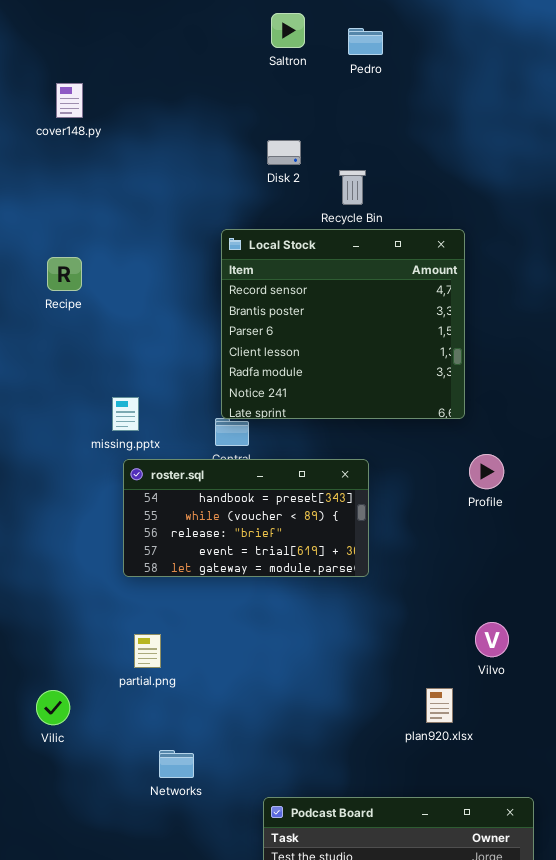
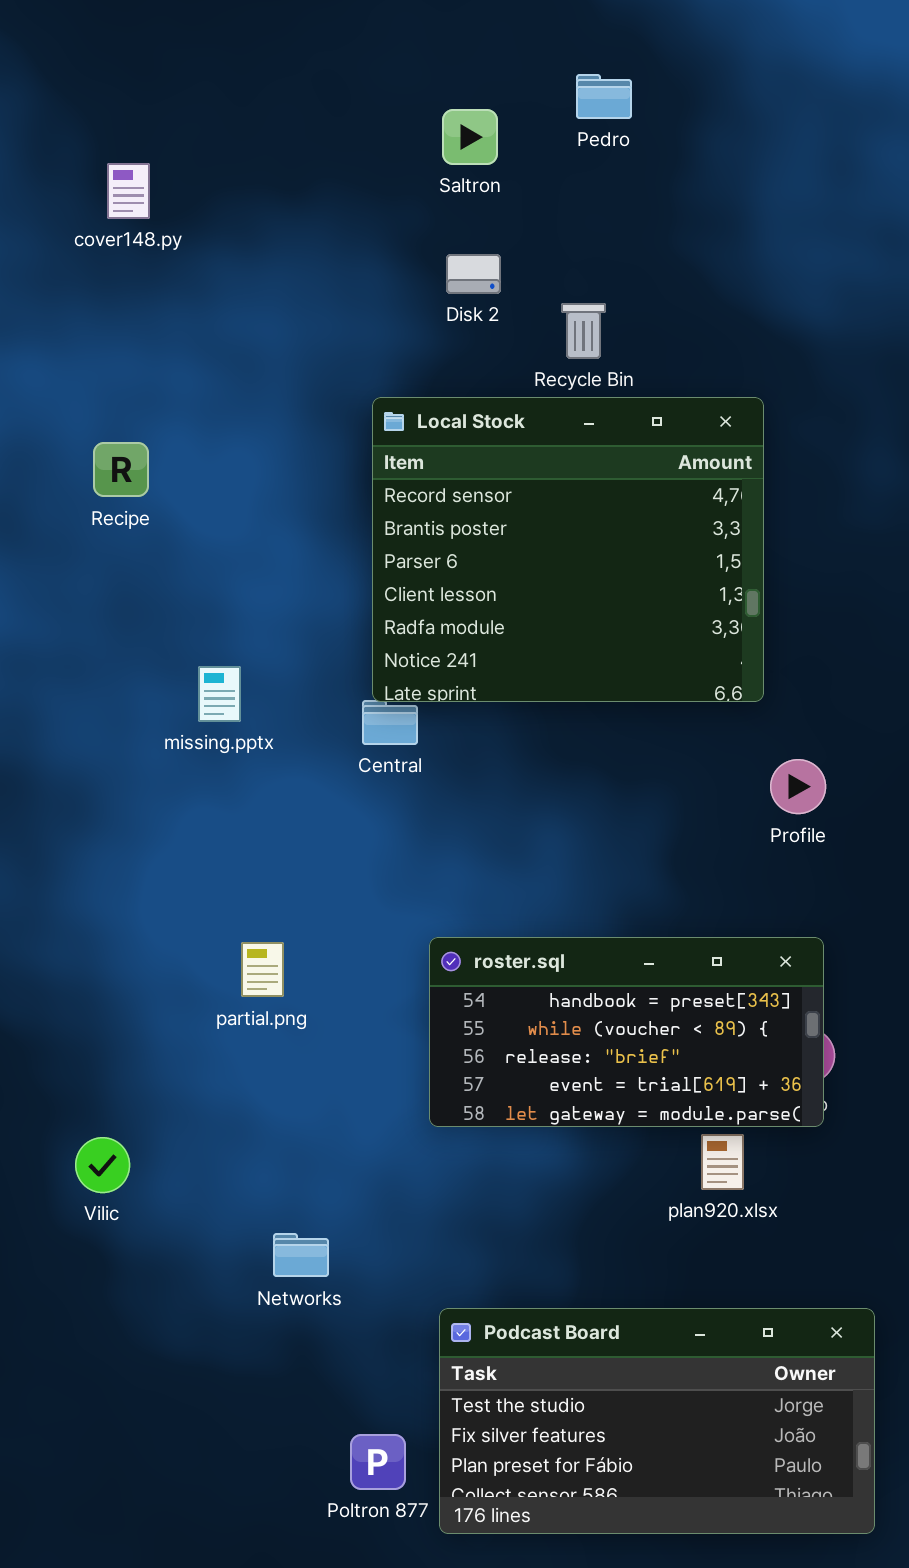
Saltron: [271,13,305,48] -> [442,109,498,165], moved
roster.sql: [123,459,369,577] -> [429,937,824,1127], moved
partial.png: [134,634,161,668] -> [241,942,284,997], moved

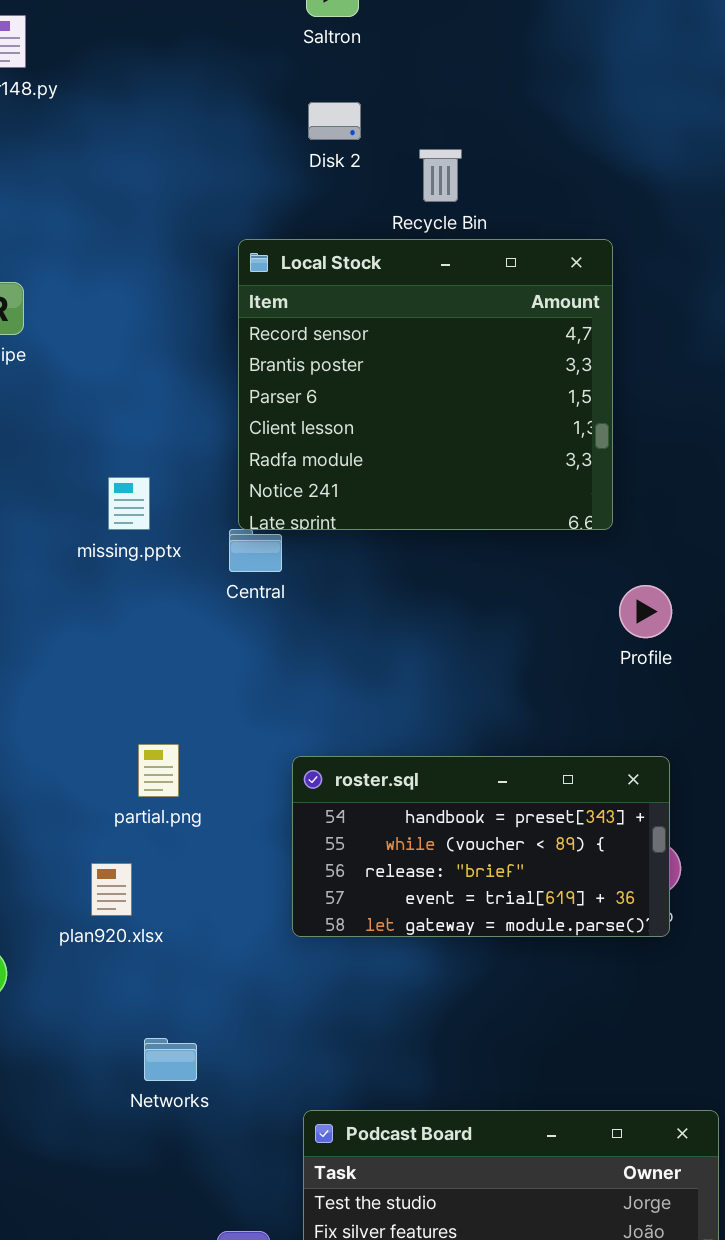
missing.pptx: [198,666,241,722] -> [108,477,150,530], moved
partial.png: [241,942,284,997] -> [138,744,179,797], moved
plan920.xlsx: [701,1134,744,1190] -> [91,863,132,916], moved

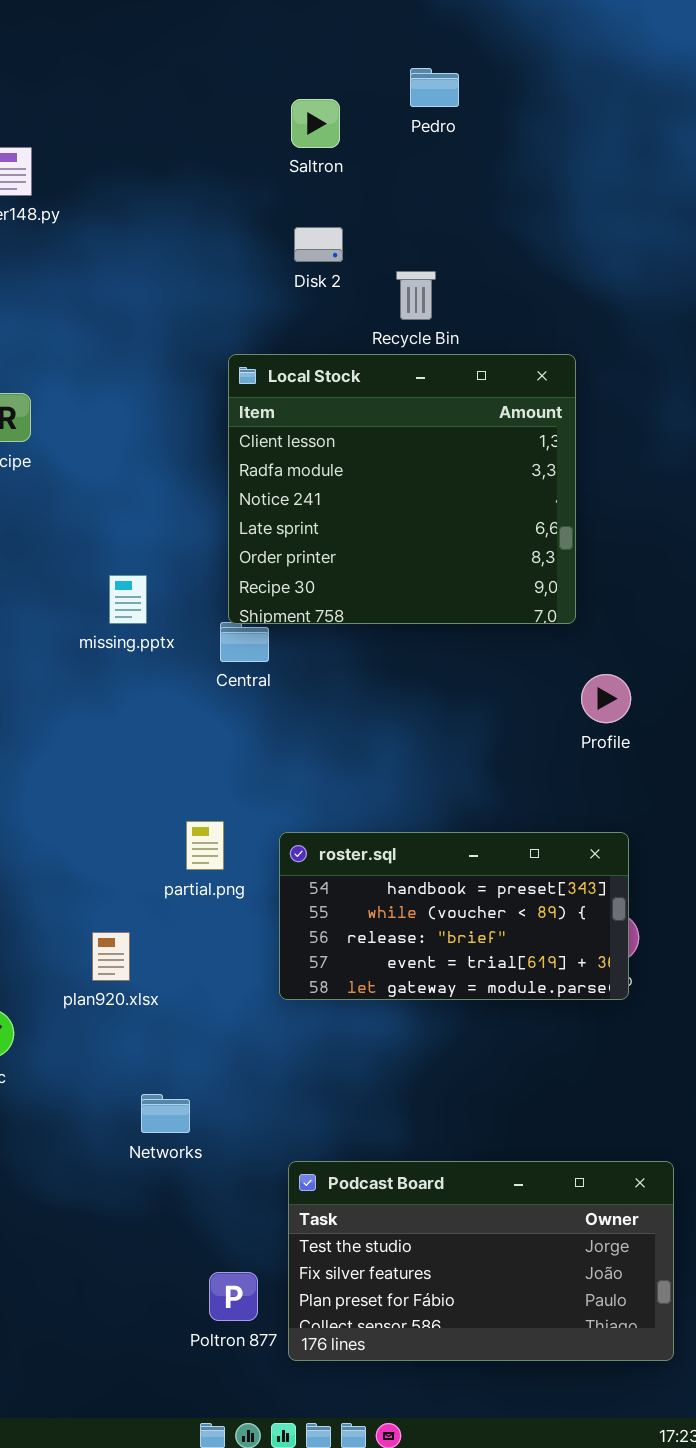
Local Stock: [238,239,613,530] -> [228,354,576,624], scrolled down 3 rows
partial.png: [138,744,179,797] -> [186,821,224,870], moved

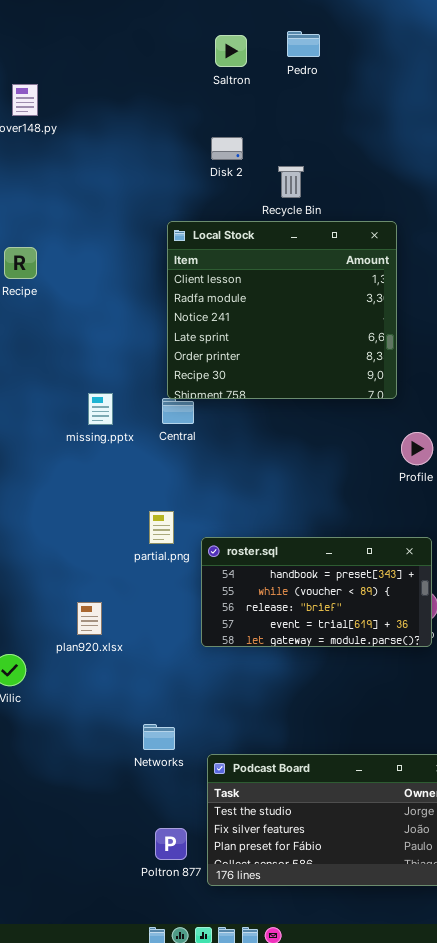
Saltron: [291,99,340,148] -> [215,35,247,67], moved
missing.pptx: [109,575,147,624] -> [88,393,113,425], moved
partial.png: [186,821,224,870] -> [149,511,174,544], moved
Networks: [141,1094,190,1133] -> [143,724,175,750], moved

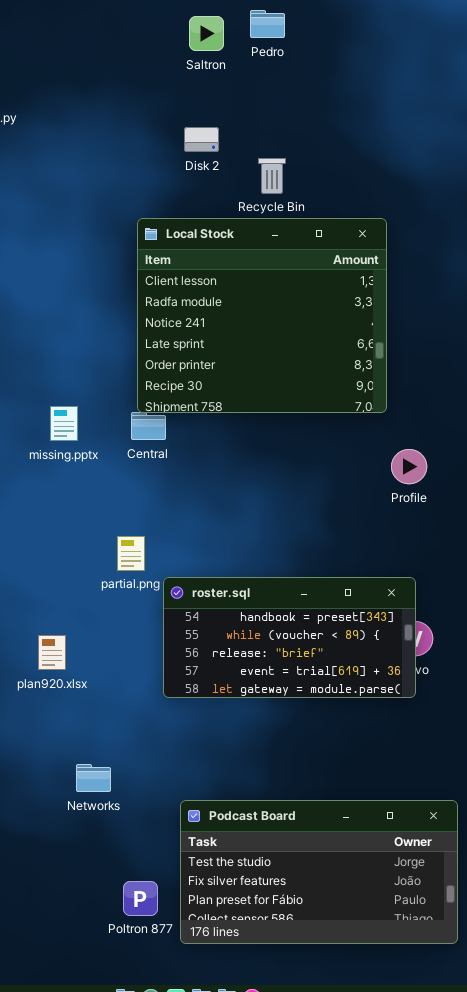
Pedro: [287,31,320,57] -> [250,10,285,38], moved
roster.sql: [201,537,432,647] -> [163,577,416,698], moved
Networks: [143,724,175,750] -> [76,764,111,792], moved

